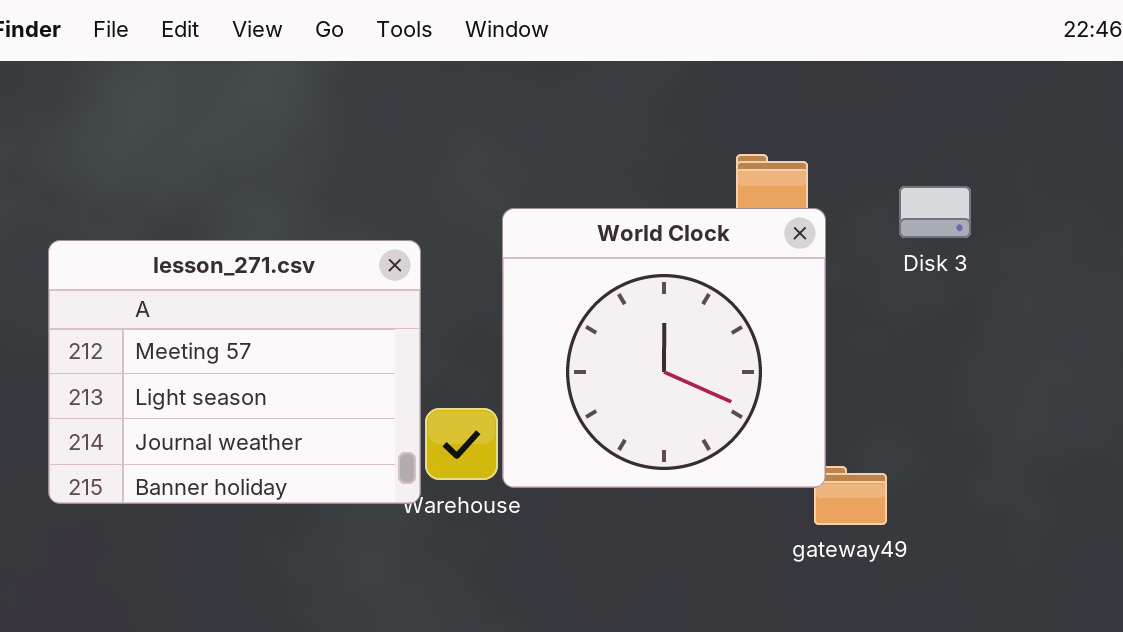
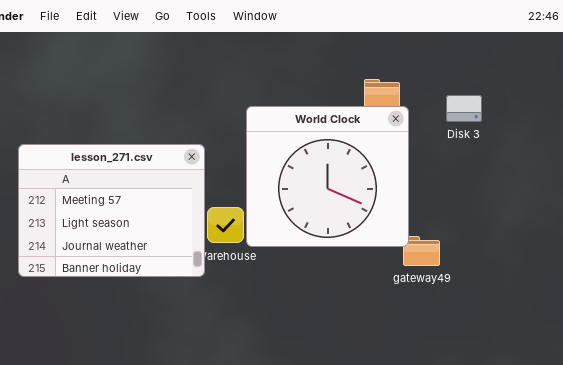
lesson_271.csv: [48,240,421,504] -> [18,144,205,277], moved

